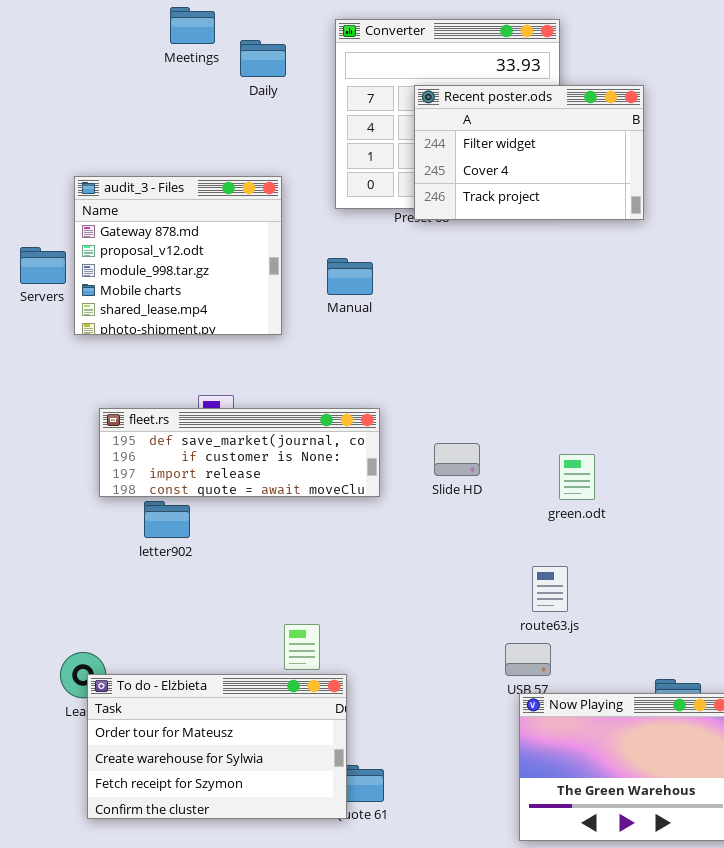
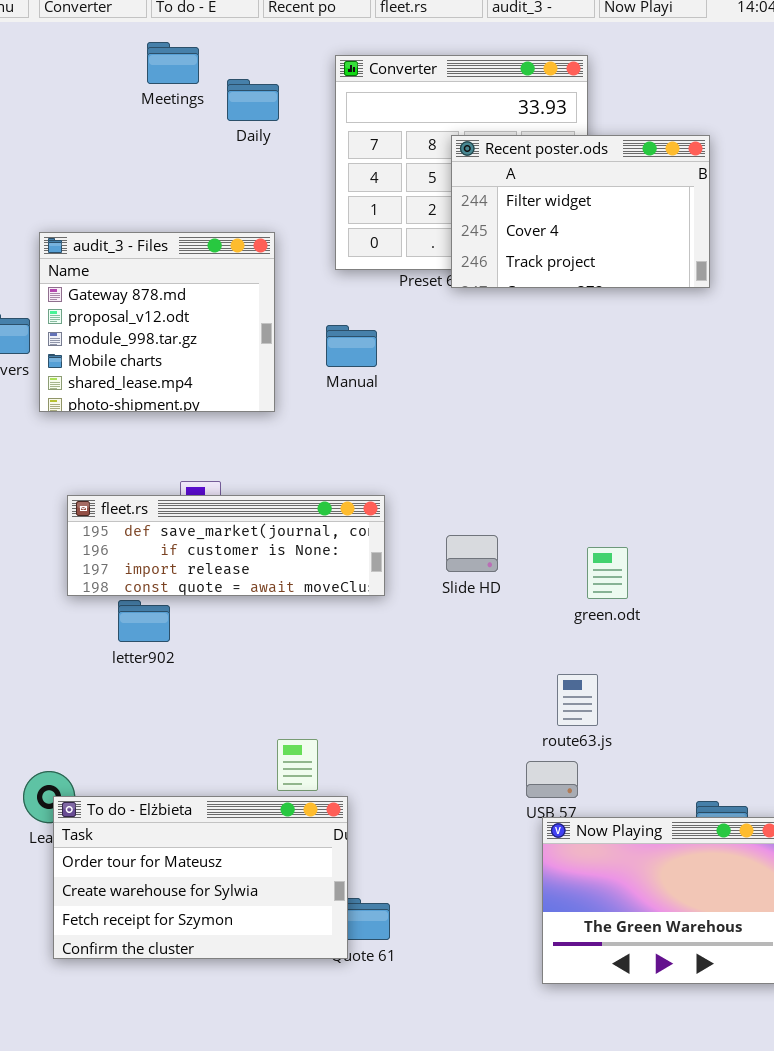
Recent poster.ods: [414,85,644,220] -> [451,135,710,288], moved

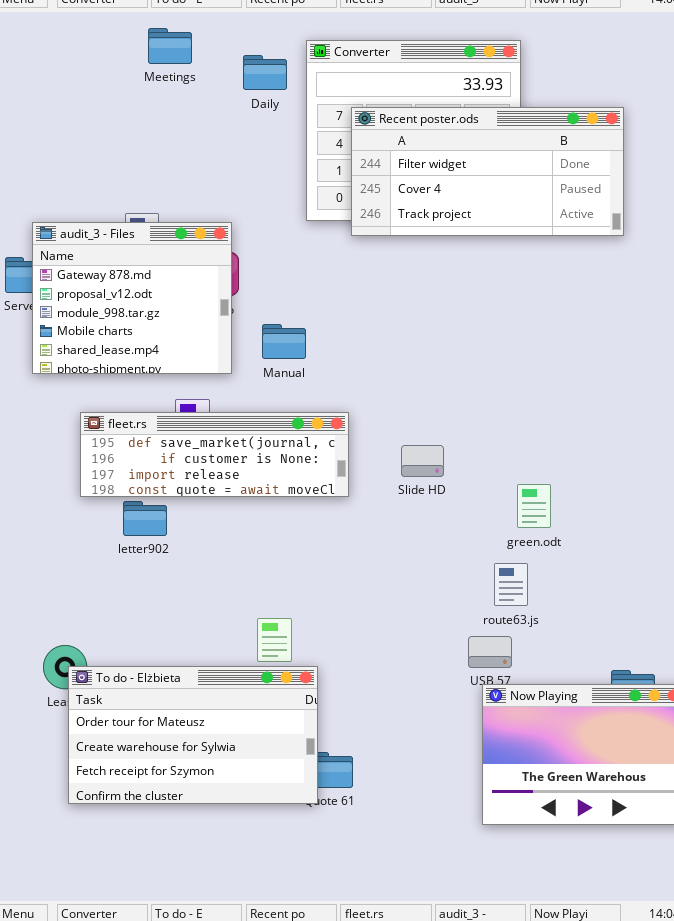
Daily: [227,79,279,121] -> [243,55,287,90], moved
Recent poster.ods: [451,135,710,288] -> [351,107,624,236], resized
audit_3 - Files: [39,232,275,412] -> [32,222,232,374], moved
Manual: [326,325,377,367] -> [262,324,306,359], moved
green.odt: [587,547,628,599] -> [517,484,551,528], moved

